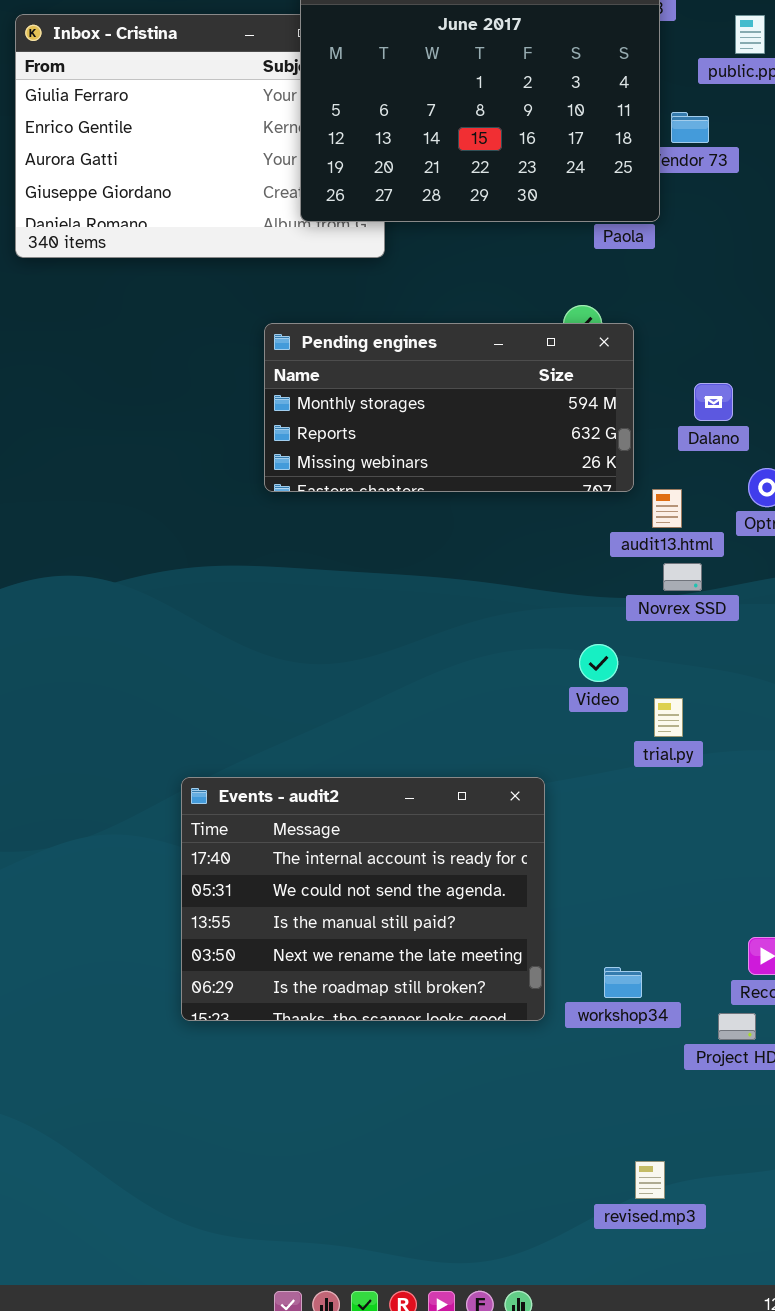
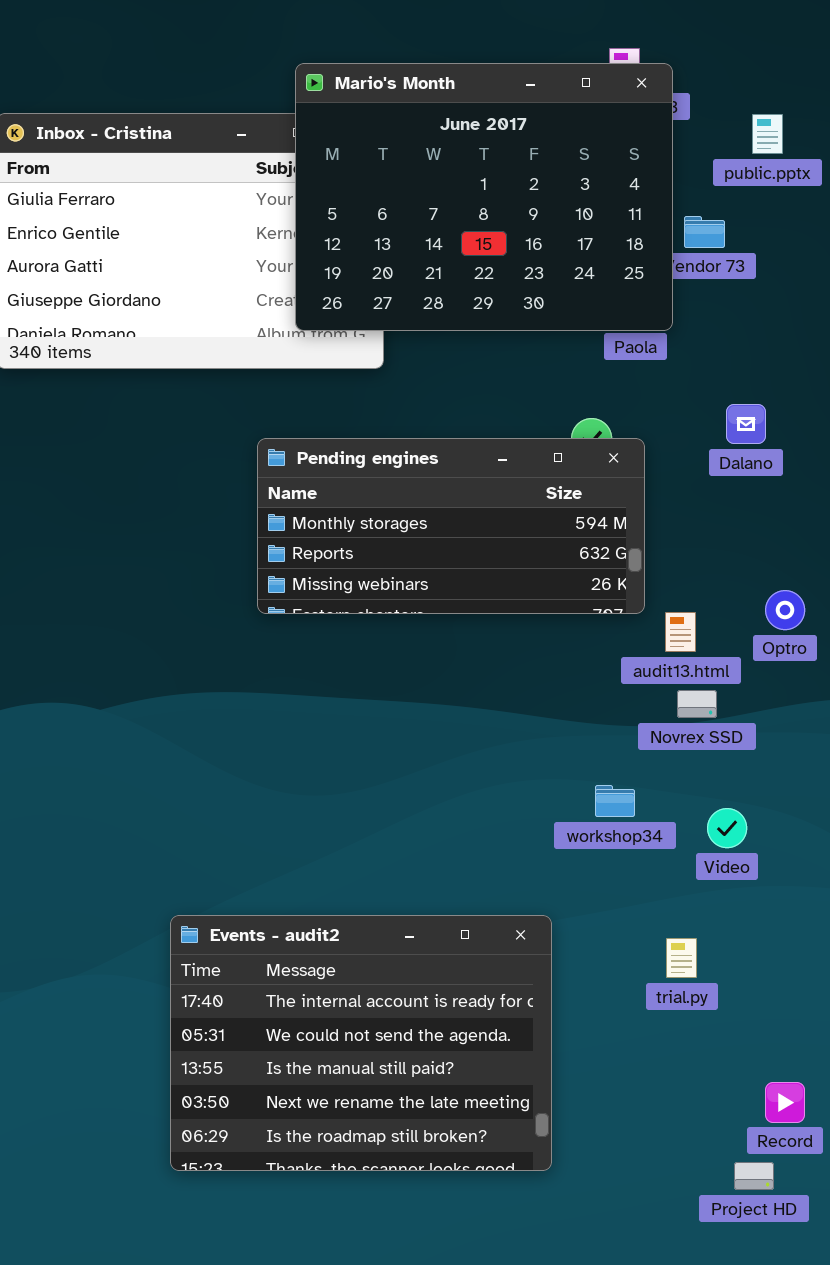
Dalano: [694,383,733,421] -> [726,404,766,444], moved
Video: [579,644,618,682] -> [707,808,747,848], moved
trial.py: [654,698,683,737] -> [666,938,697,978], moved
workshop34: [604,967,642,998] -> [595,785,635,817], moved

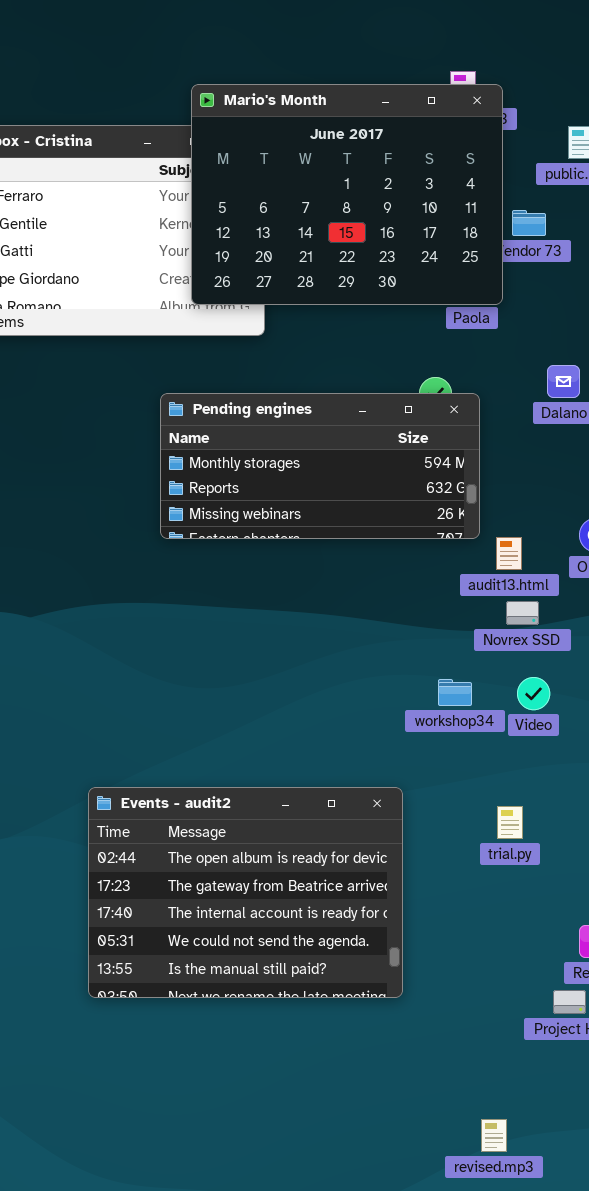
Video: [707,808,747,848] -> [517,677,550,710], moved
Events - audit2: [170,915,552,1171] -> [88,787,403,998], scrolled up 2 rows

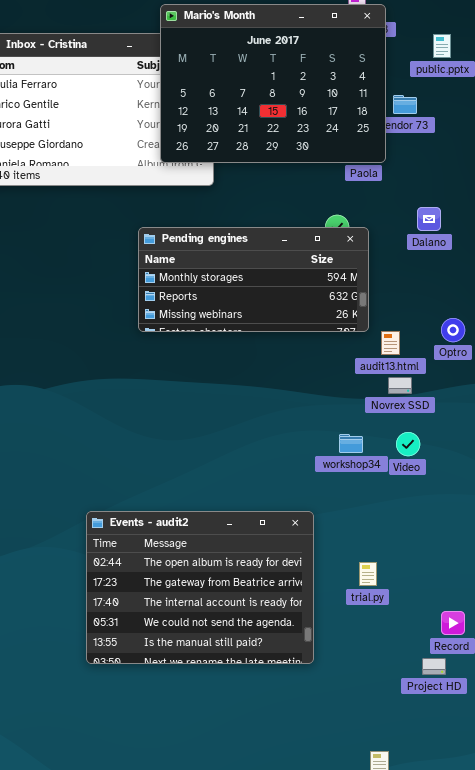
trial.py: [497,806,523,839] -> [359,562,377,586], moved

